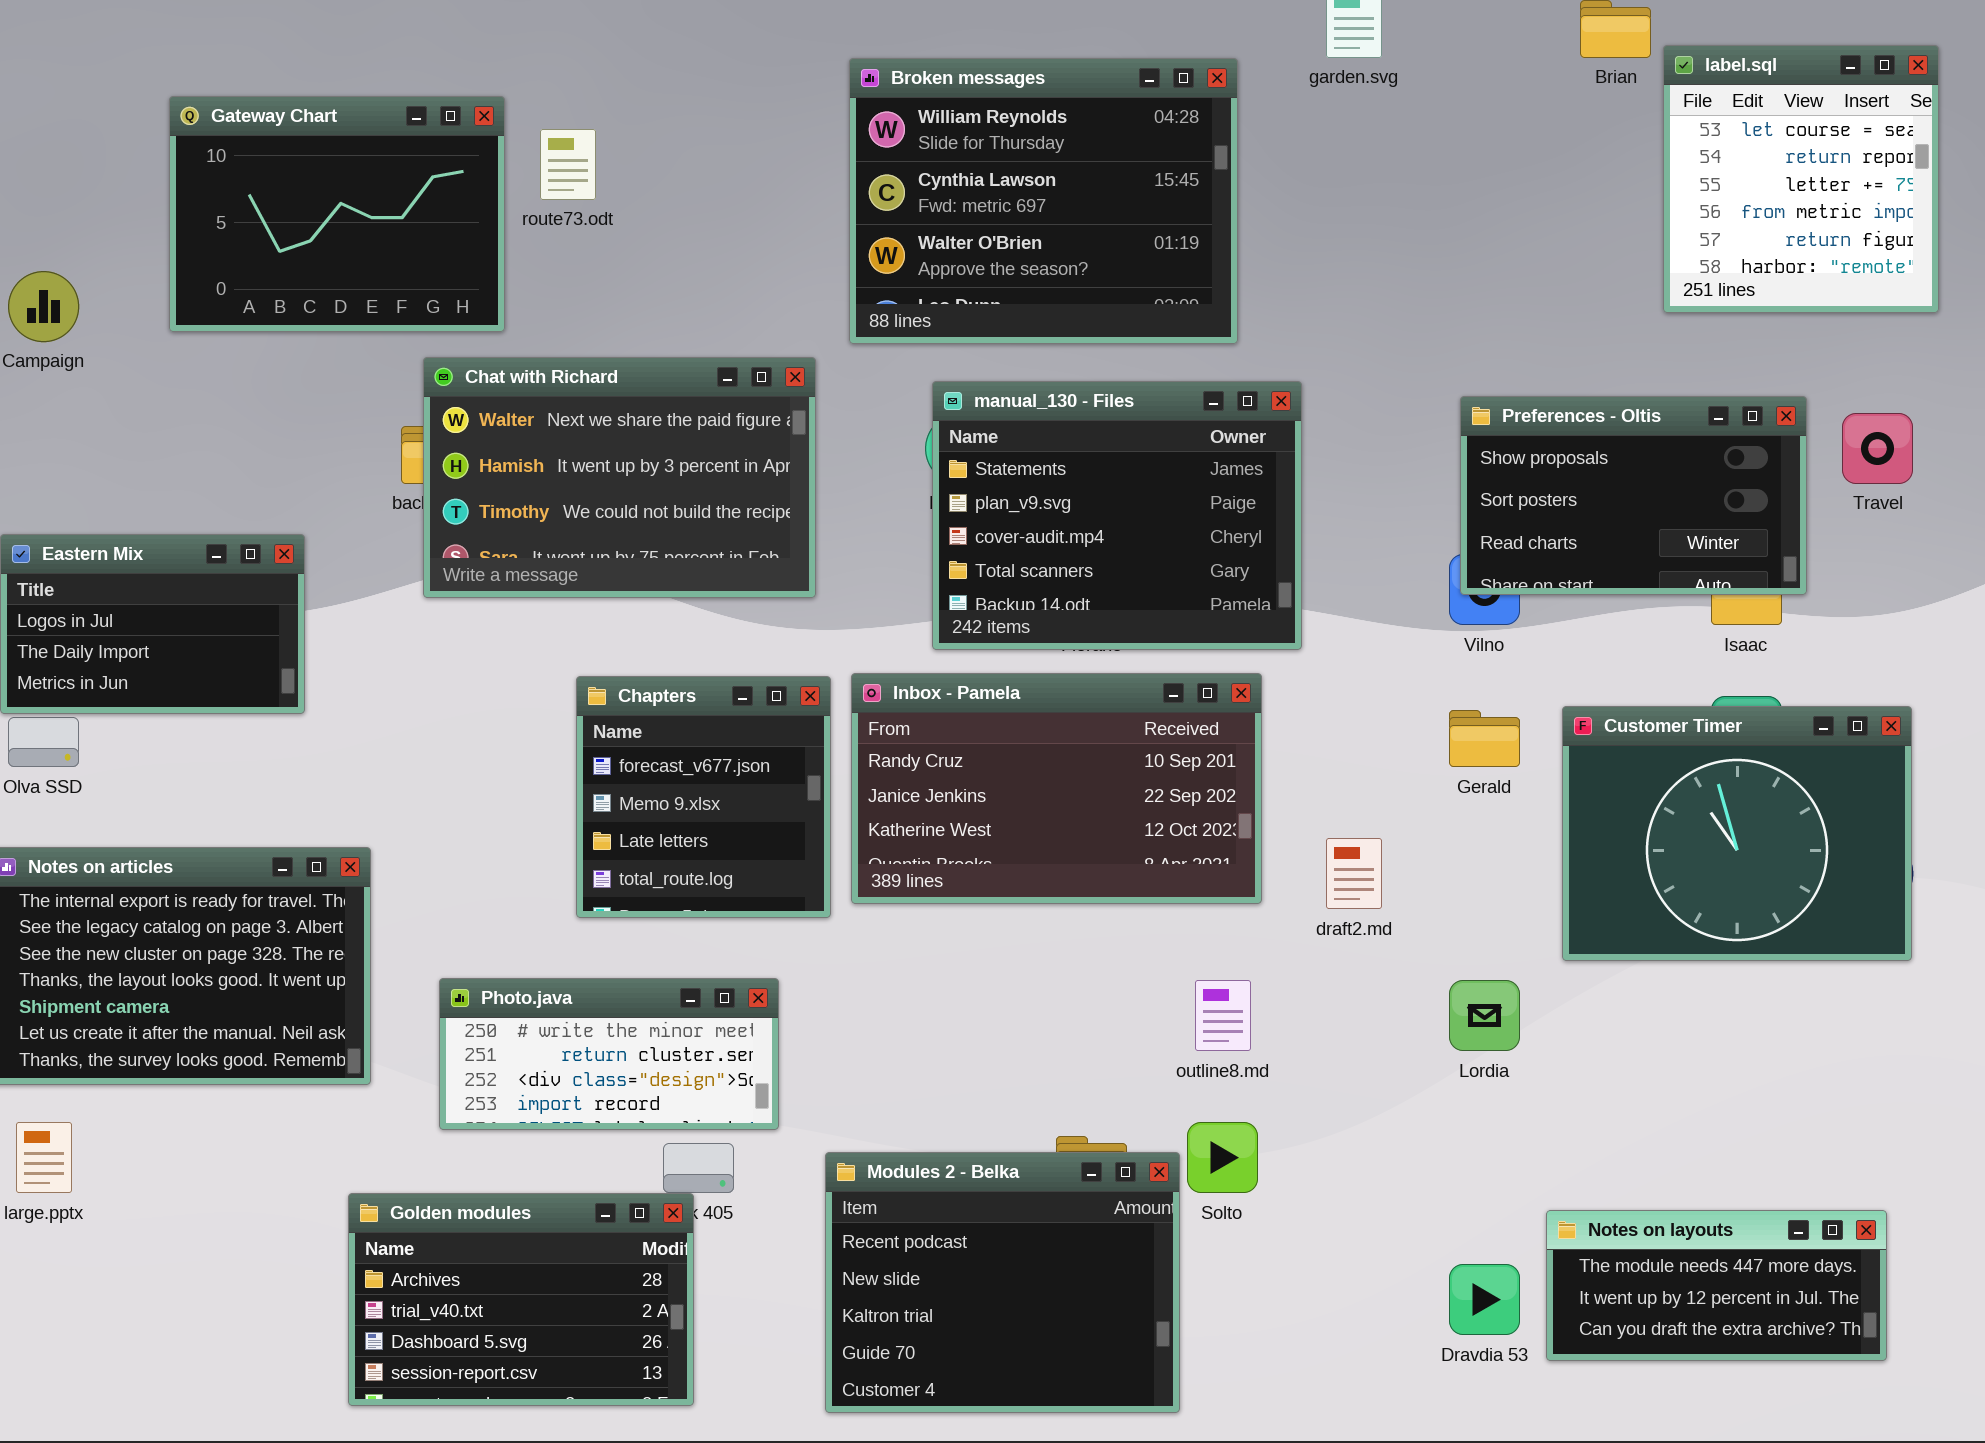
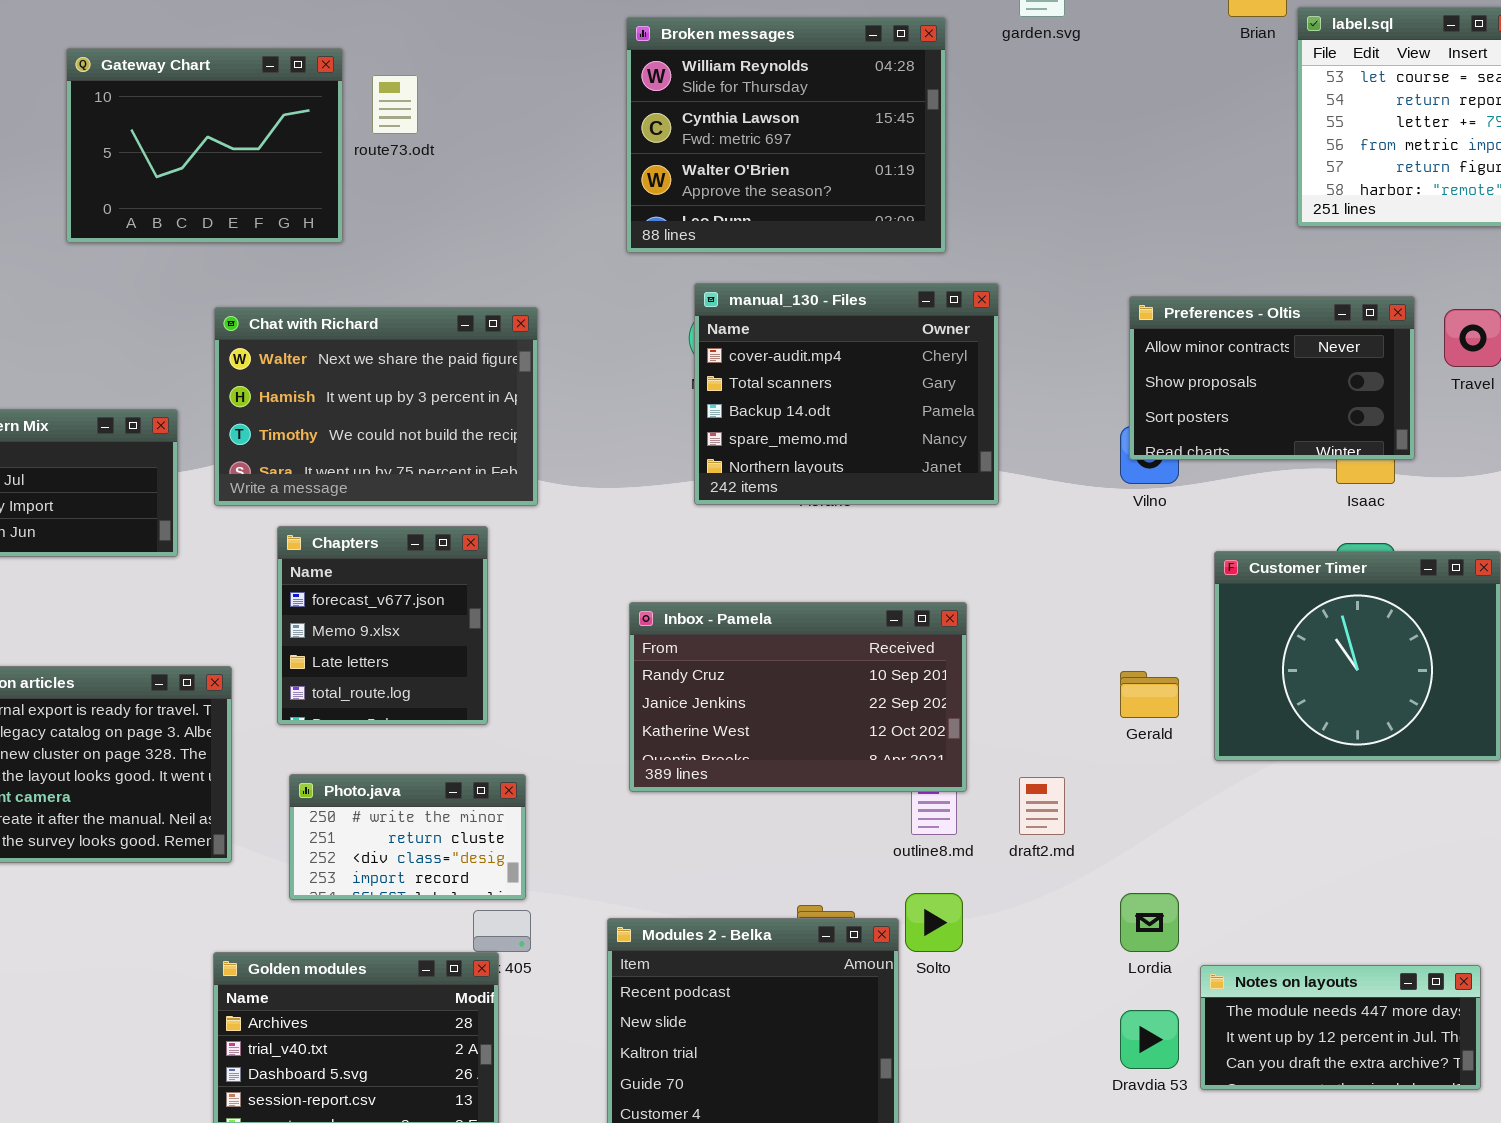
Chat with Richard: [423,357,816,598] -> [214,307,538,506], moved
manual_130 - Files: [932,381,1302,650] -> [694,283,999,505], scrolled down 2 rows
Preferences - Oltis: [1460,396,1807,595] -> [1129,296,1415,460], scrolled up 1 row
Inbox - Pamela: [851,673,1262,904] -> [629,602,967,792], moved
Chapters: [576,676,831,918] -> [277,526,488,725], moved
Gerald: [1449,710,1520,767] -> [1120,671,1179,718], moved
draft2.md: [1326,838,1382,909] -> [1019,777,1065,835], moved
Photo.java: [439,978,779,1130] -> [289,774,526,900], resized
Lordia: [1449,980,1520,1051] -> [1120,893,1179,952], moved

